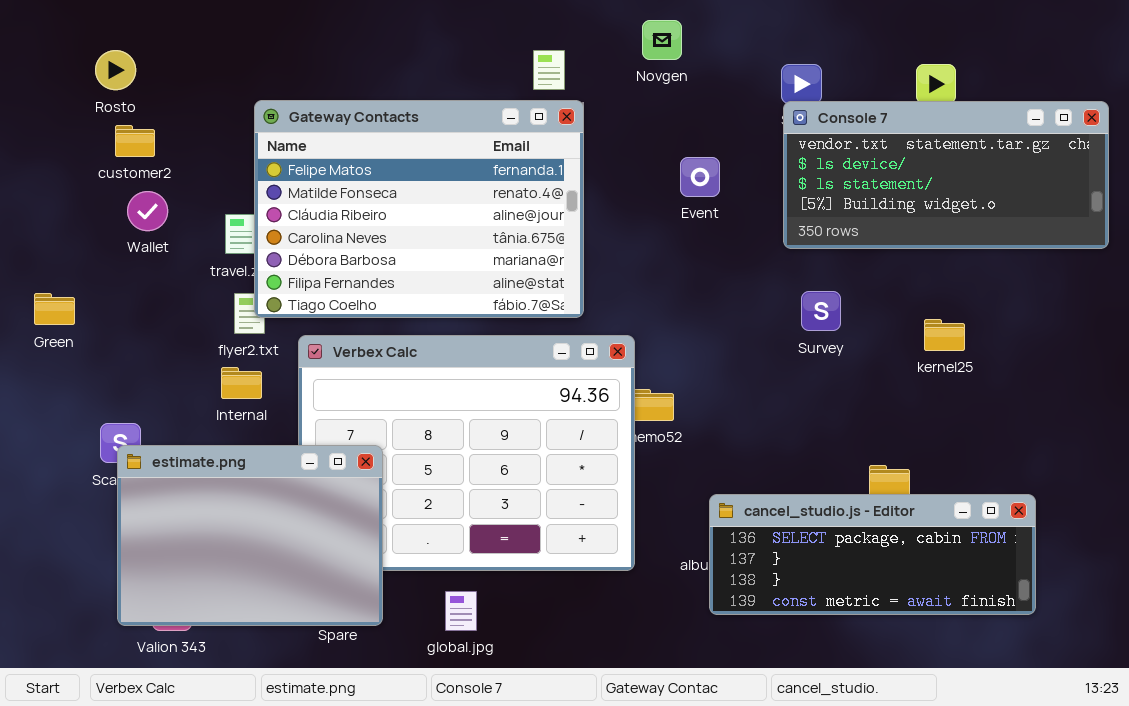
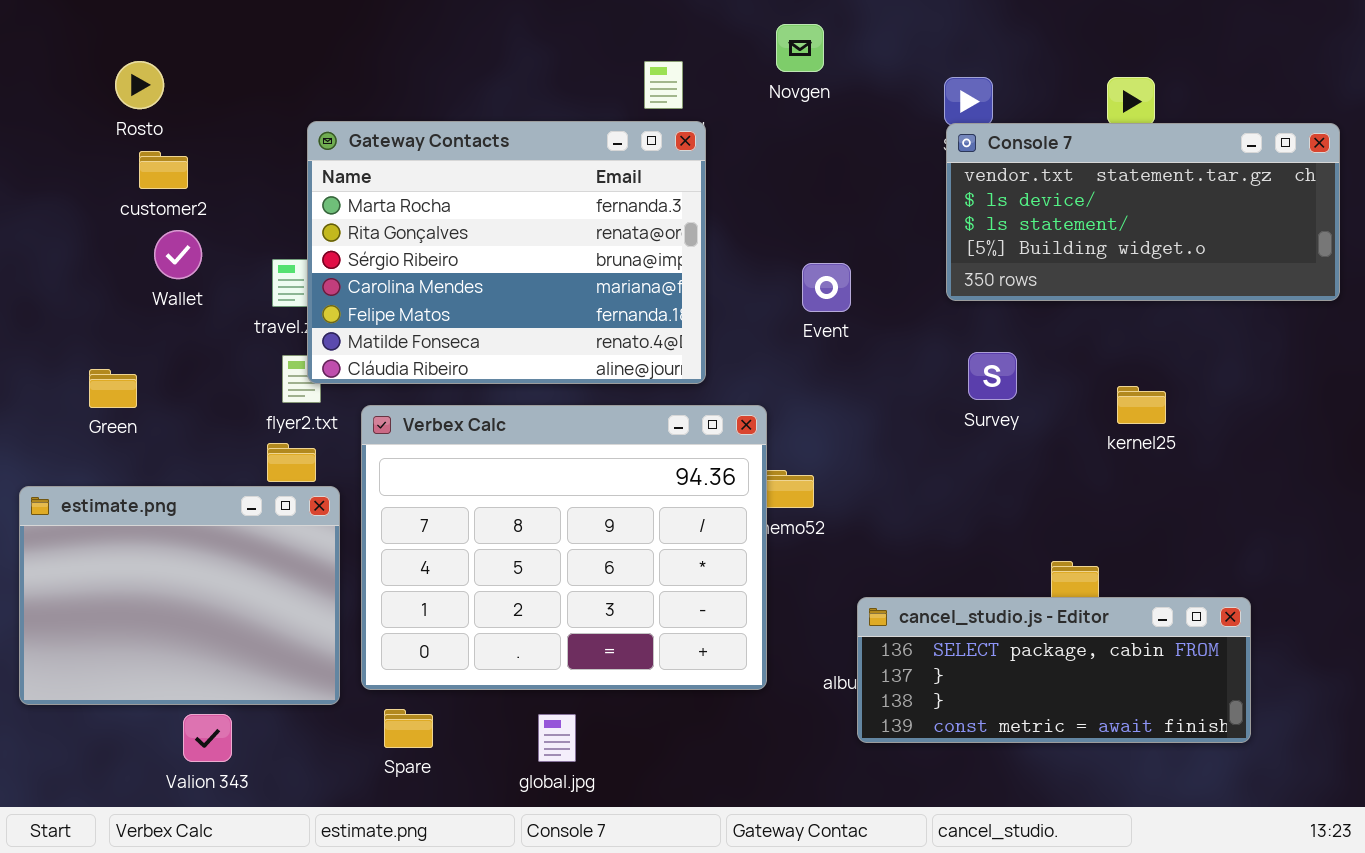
Gateway Contacts: [254,100,584,318] -> [307,121,706,384], scrolled up 4 rows
Event: [680,157,720,197] -> [802,263,851,312], moved
Green: [34,293,75,325] -> [89,369,137,408], moved
estimate.png: [117,445,383,626] -> [19,486,340,705], moved

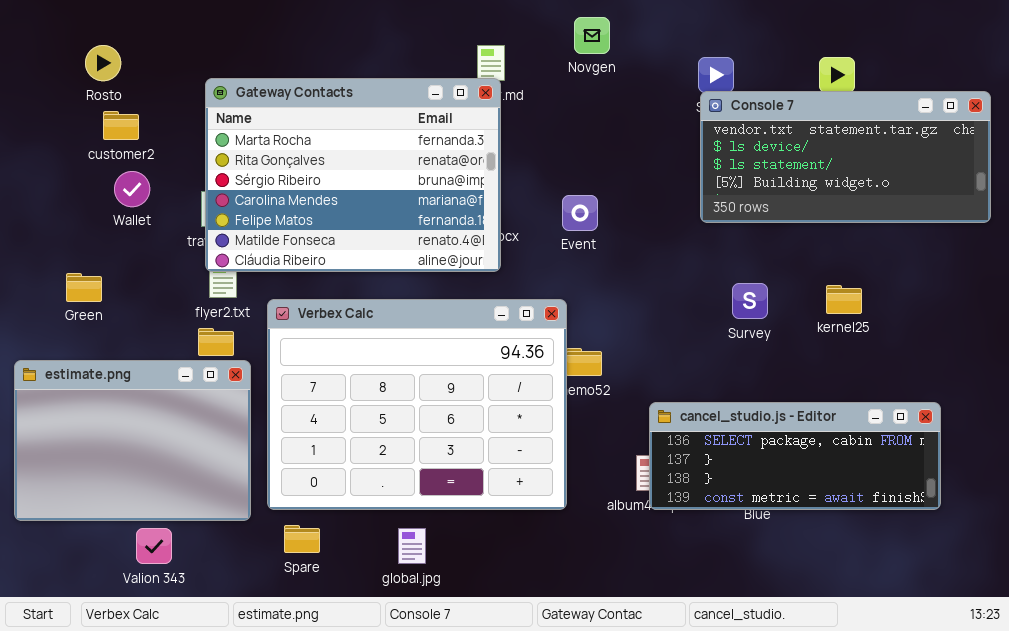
Gateway Contacts: [307,121,706,384] -> [205,78,501,272], moved
Event: [802,263,851,312] -> [562,195,598,231], moved
Survey: [968,352,1017,400] -> [732,283,768,319], moved
cancel_studio.js - Editor: [857,597,1251,743] -> [649,402,941,510], moved

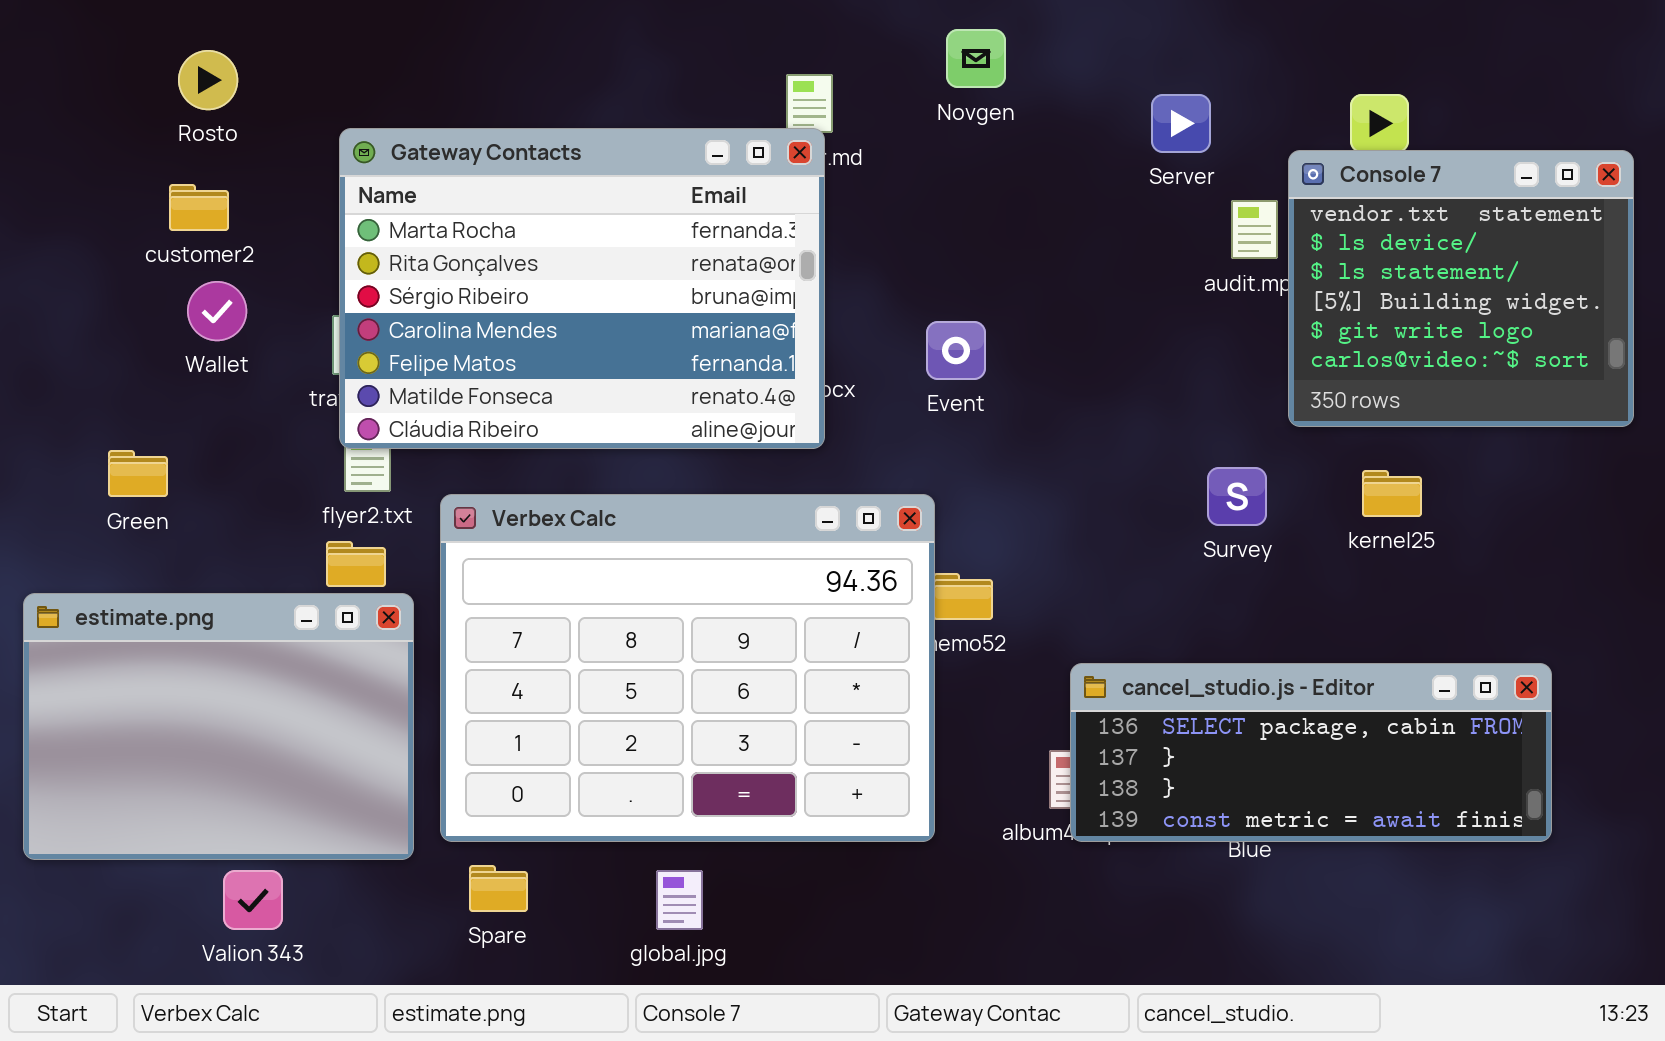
Rosto: [85,45,121,81] -> [178,50,238,110], moved
Console 7: [700,91,991,223] -> [1288,150,1634,427], resized

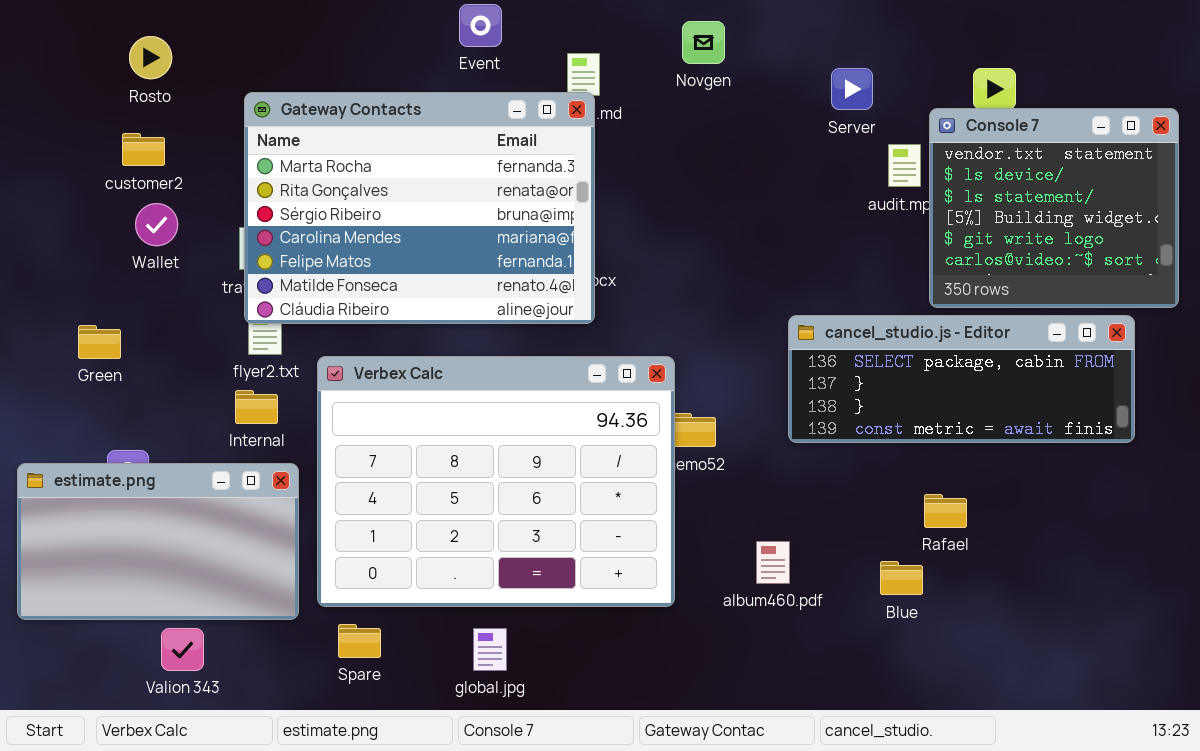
Event: [926,321,986,380] -> [459,4,502,47], moved
estimate.png: [23,593,414,860] -> [17,463,299,620], resized
cancel_studio.js - Editor: [1070,663,1552,842] -> [788,315,1135,443], moved

